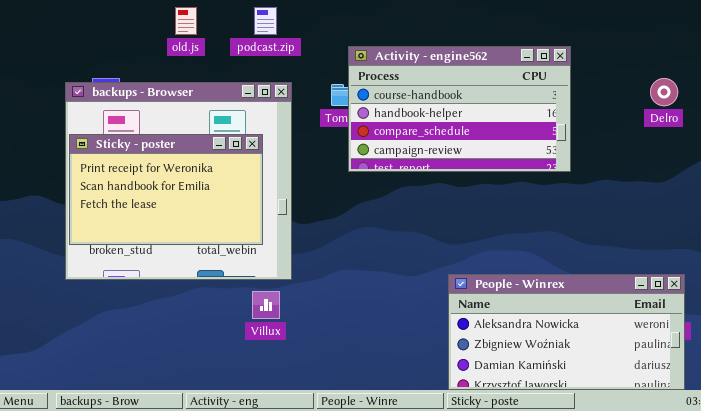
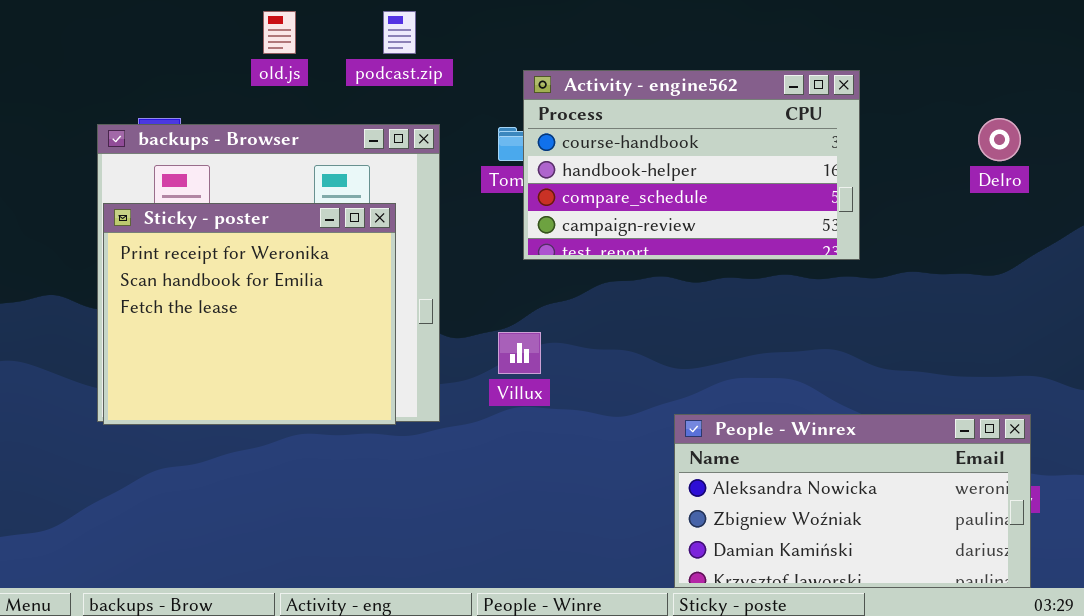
Sticky - poster: [69,134,263,245] -> [103,203,396,425], resized
Villux: [252,291,280,319] -> [498,332,541,374], moved

